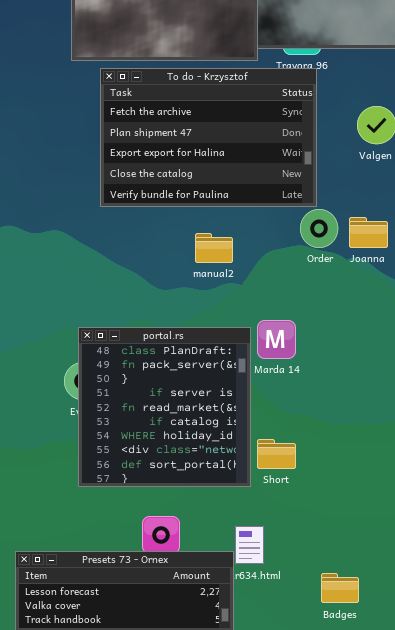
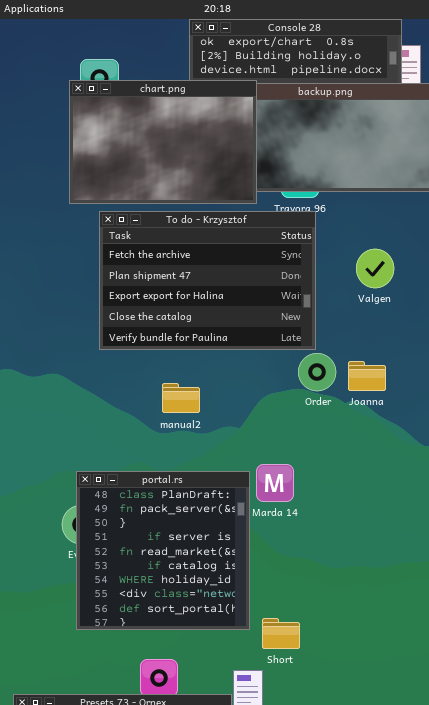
manual2: [195,233,233,263] -> [162,383,200,413], moved
Short: [257,439,296,469] -> [262,618,300,649], moved

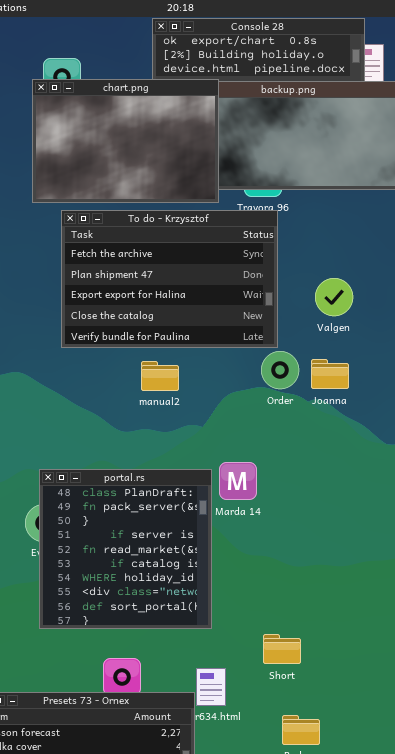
Valgen: [356,249,394,288] -> [315,278,353,316], moved
manual2: [162,383,200,413] -> [141,361,179,391], moved
Short: [262,618,300,649] -> [263,634,301,664], moved

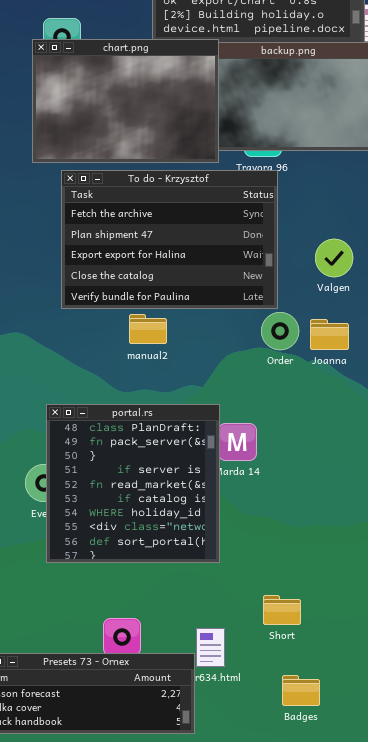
manual2: [141,361,179,391] -> [129,314,167,344], moved
portal.rs: [39,469,212,629] -> [46,404,220,563], moved

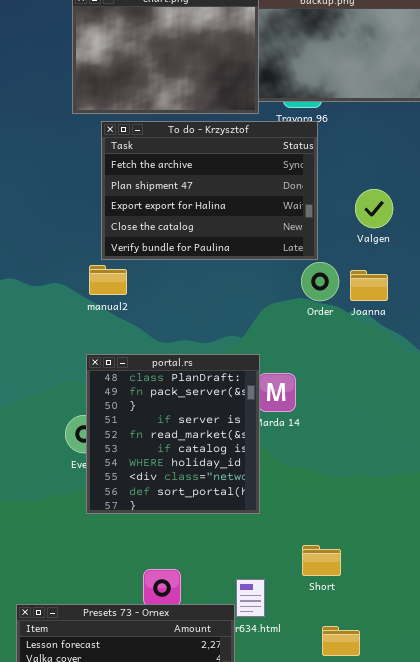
manual2: [129,314,167,344] -> [89,265,127,295], moved

